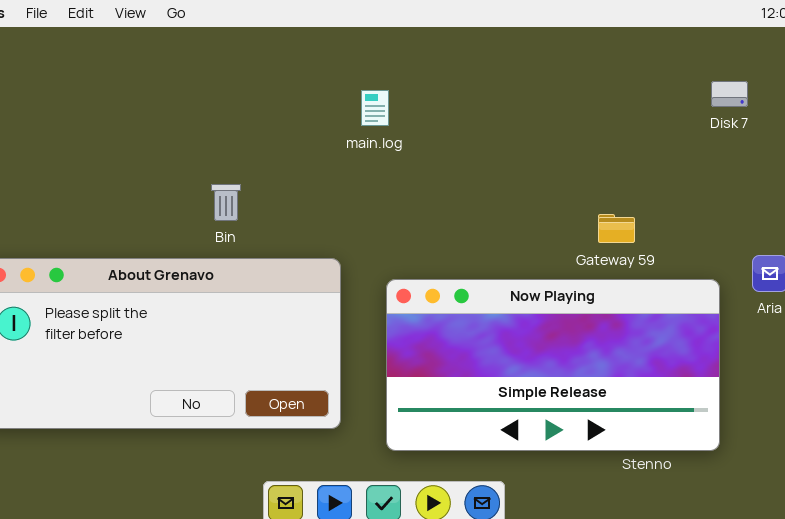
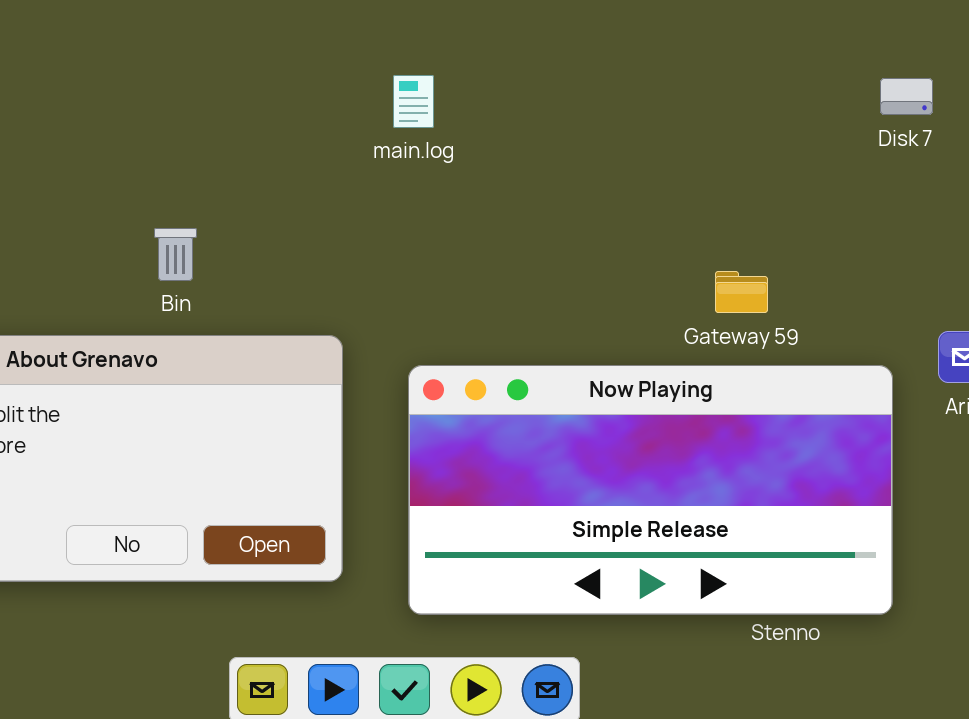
main.log: [361,90,389,126] -> [393,75,434,128], moved

